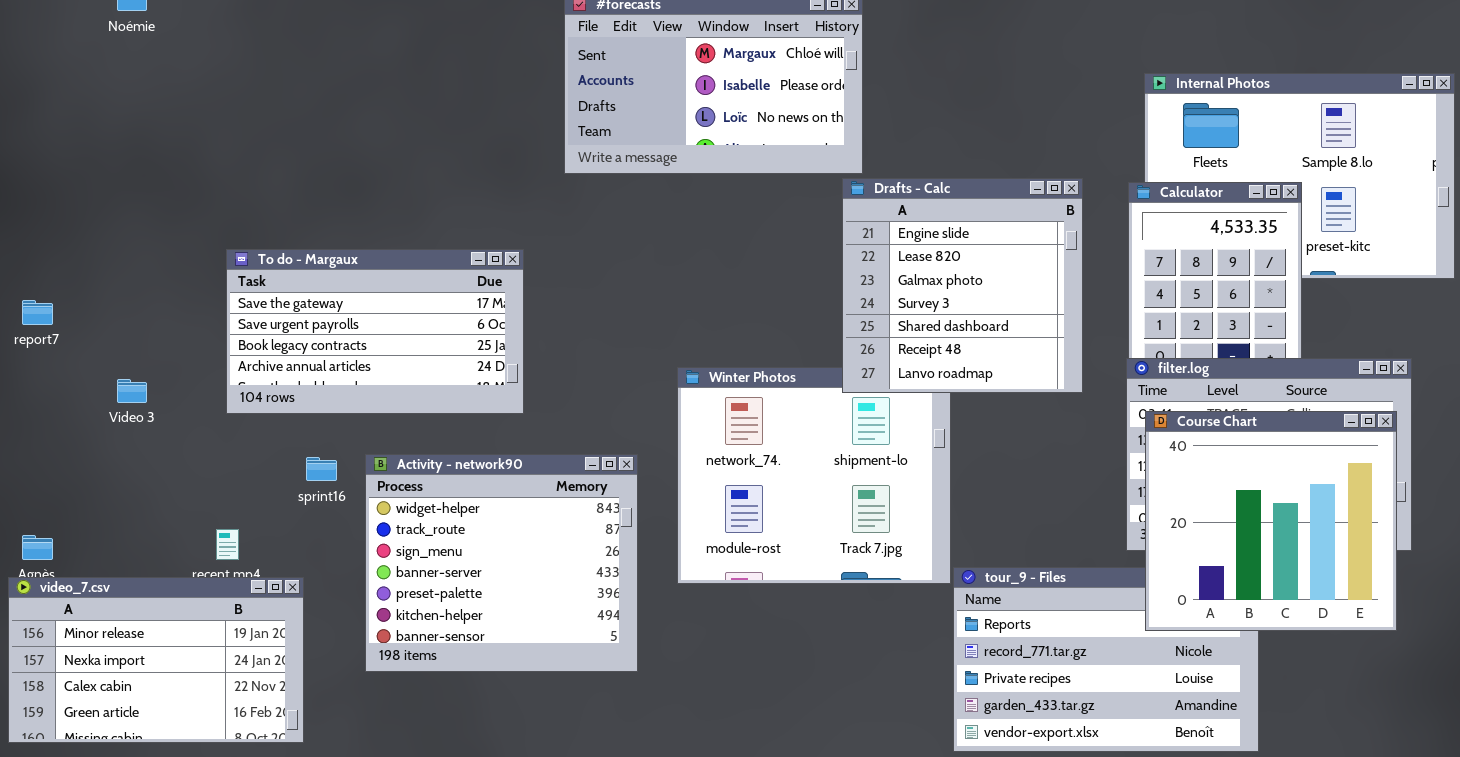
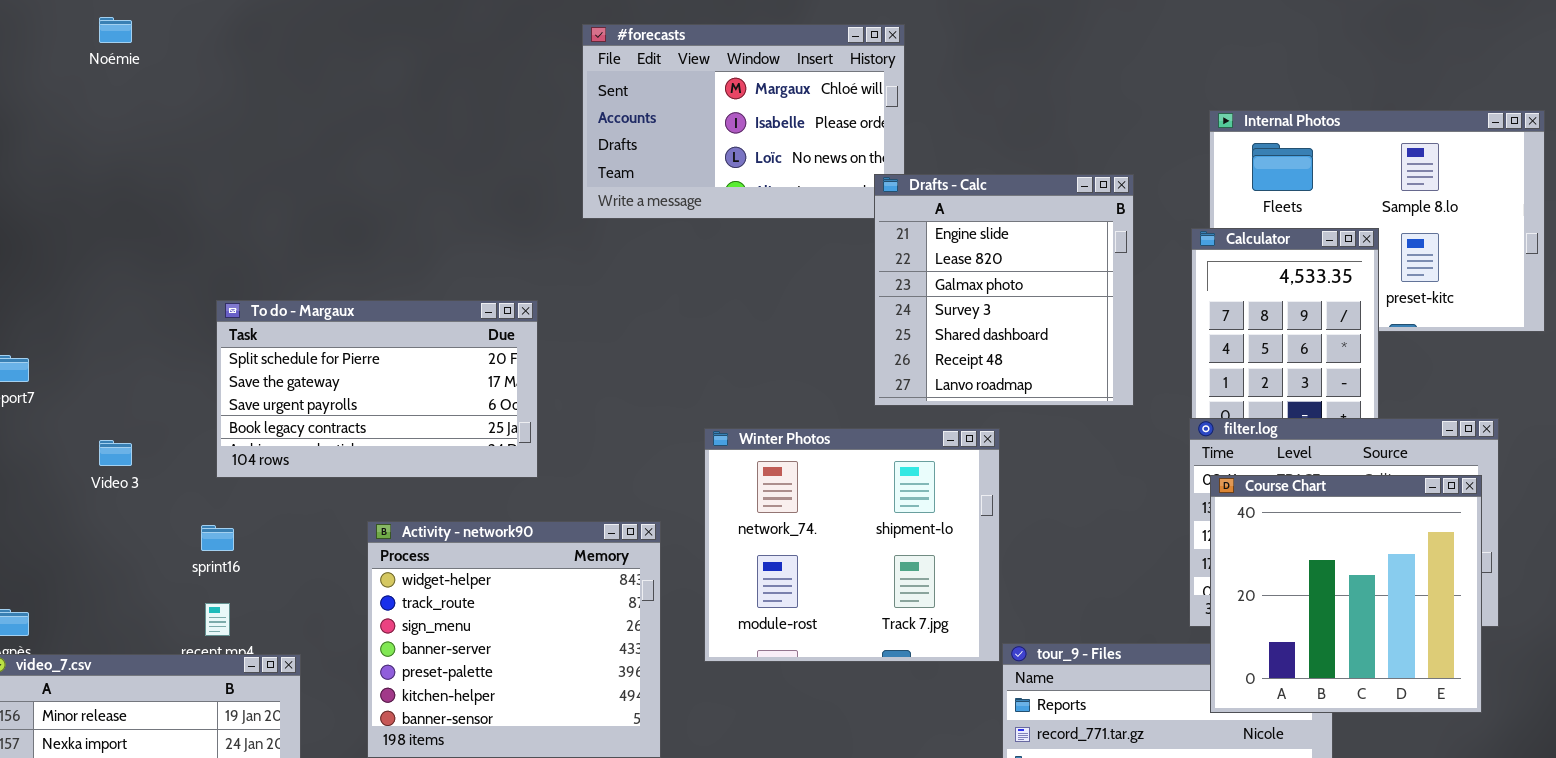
Drafts - Calc: [842,178,1083,393] -> [874,174,1134,406], moved
To do - Margaux: [226,249,524,414] -> [216,300,538,478], scrolled up 1 row
sprint16: [306,457,337,481] -> [201,525,234,551], moved

